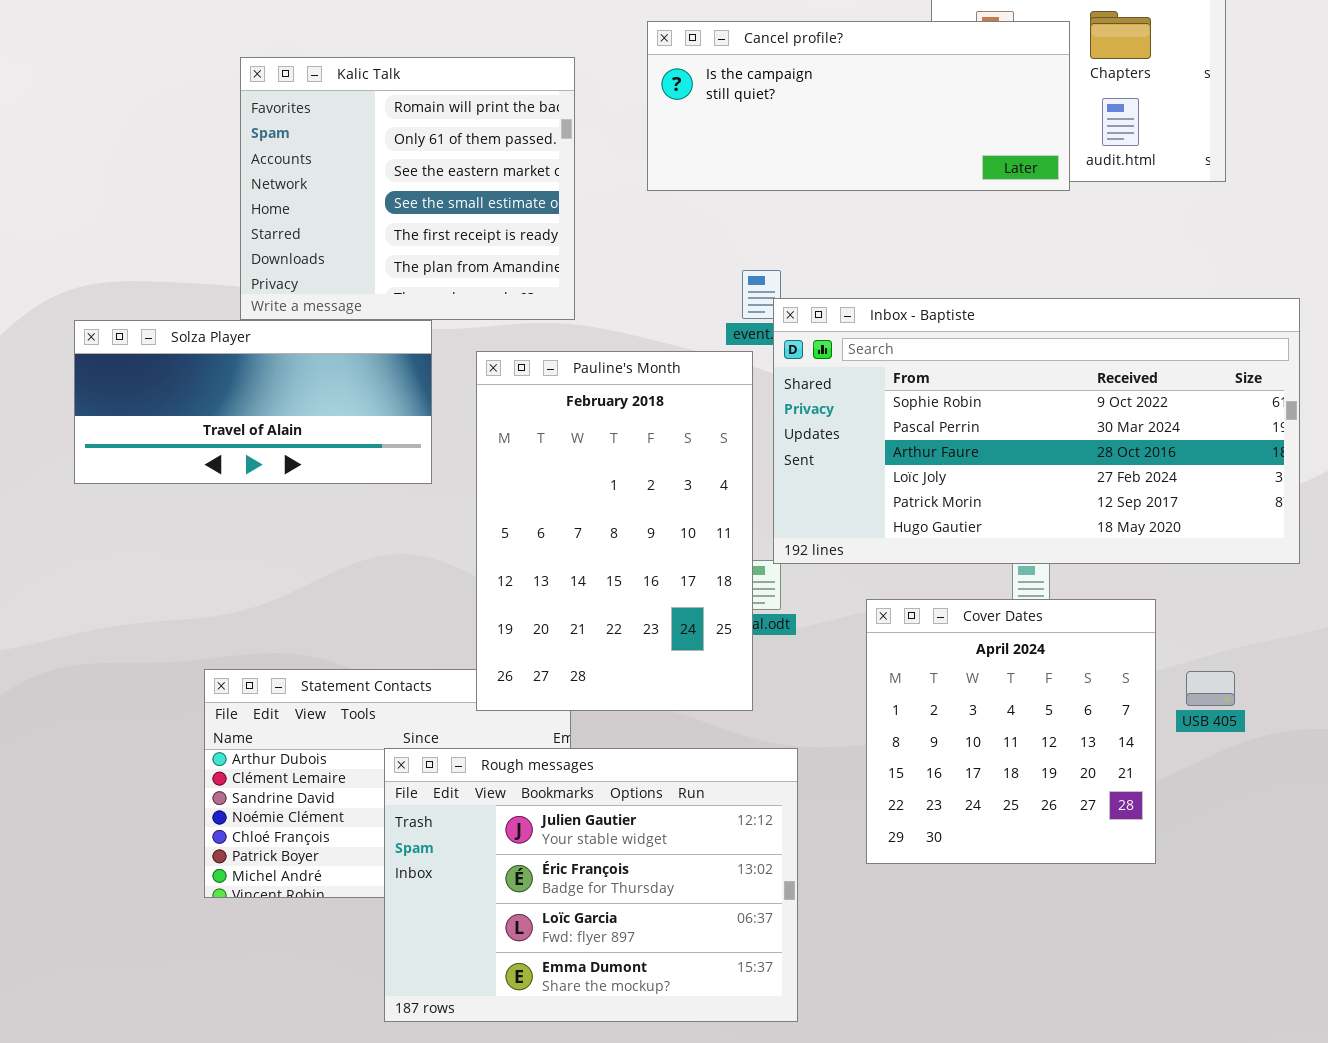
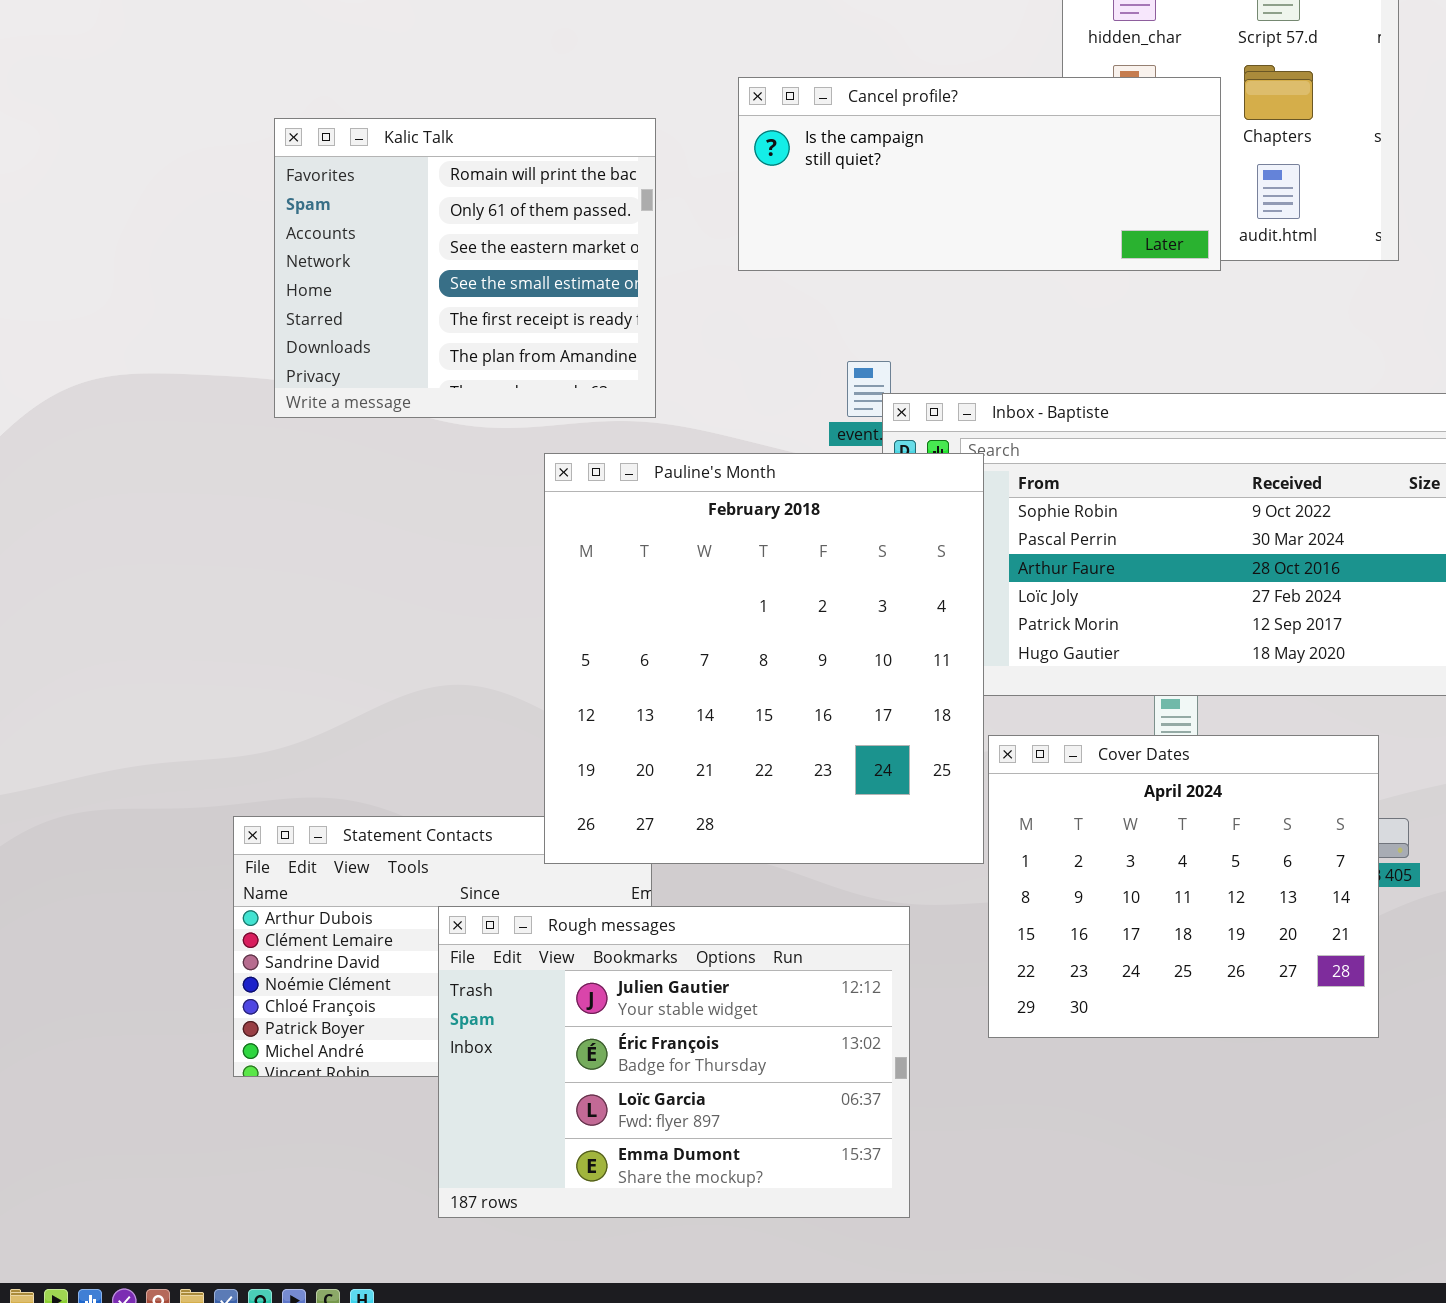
Solza Player: [74,320,432,484] -> none, closed
Pauline's Month: [476,351,753,711] -> [544,453,984,864], resized
Cover Dates: [866,599,1156,864] -> [988,735,1379,1038], resized

